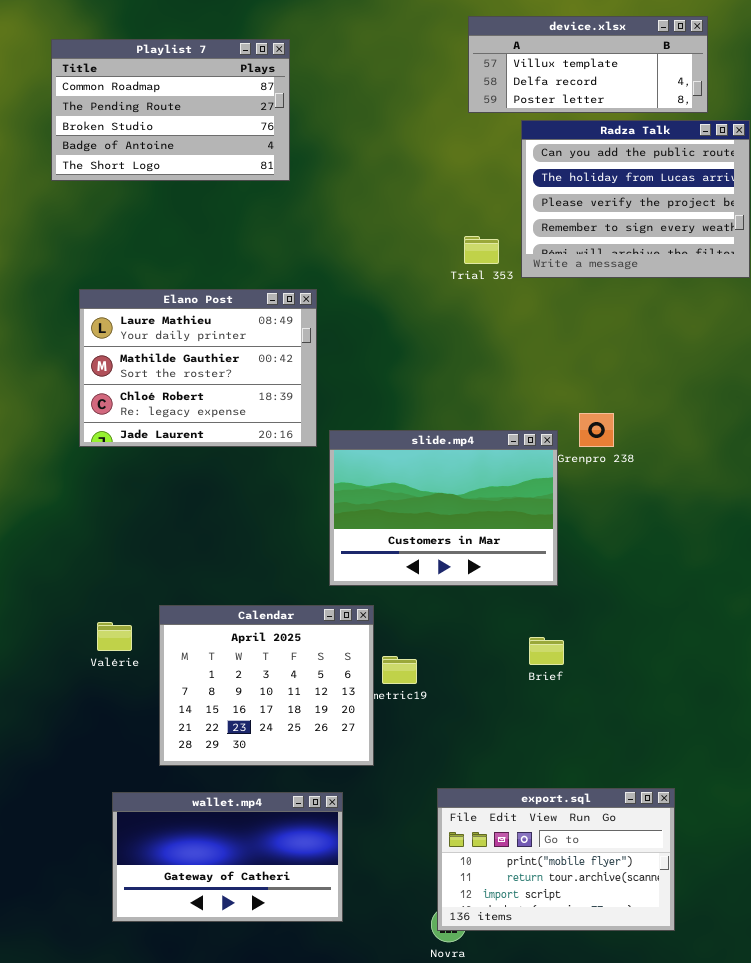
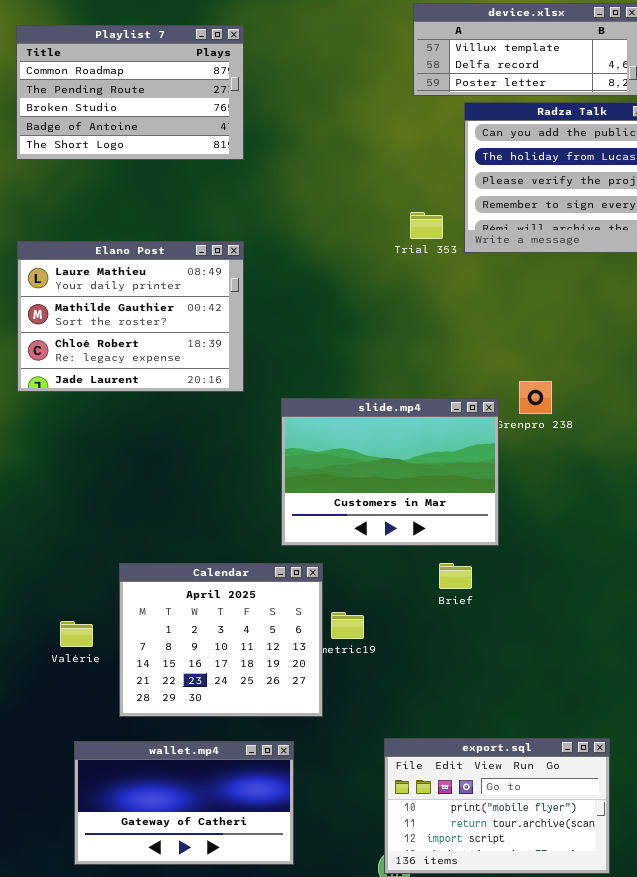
Elano Post: [79,289,317,447] -> [17,241,244,392], moved
Valérie: [97,622,132,651] -> [60,621,93,647], moved
Brief: [529,637,564,665] -> [439,563,472,589], moved

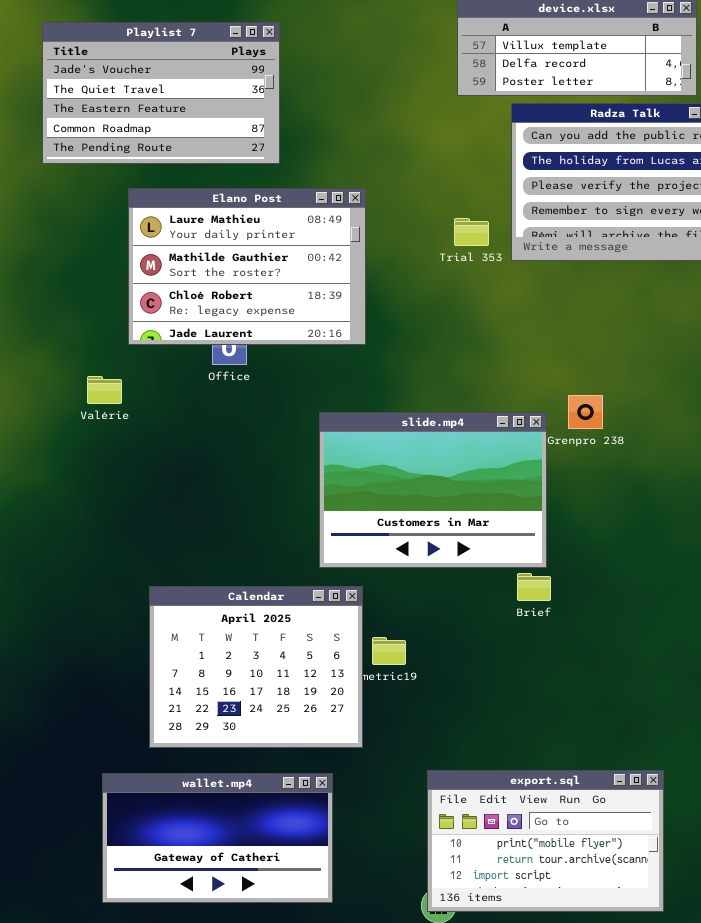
Playlist 7: [16,25,244,160] -> [42,22,280,164], scrolled up 3 rows
Elano Post: [17,241,244,392] -> [128,188,366,345], moved
Brief: [439,563,472,589] -> [517,573,551,601], moved
Valérie: [60,621,93,647] -> [87,376,122,404], moved

